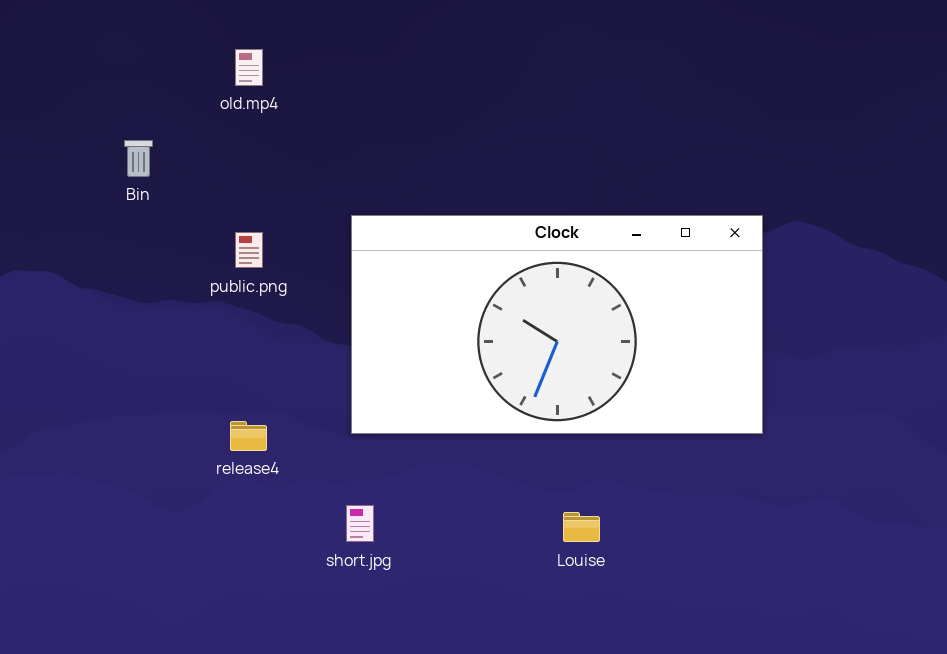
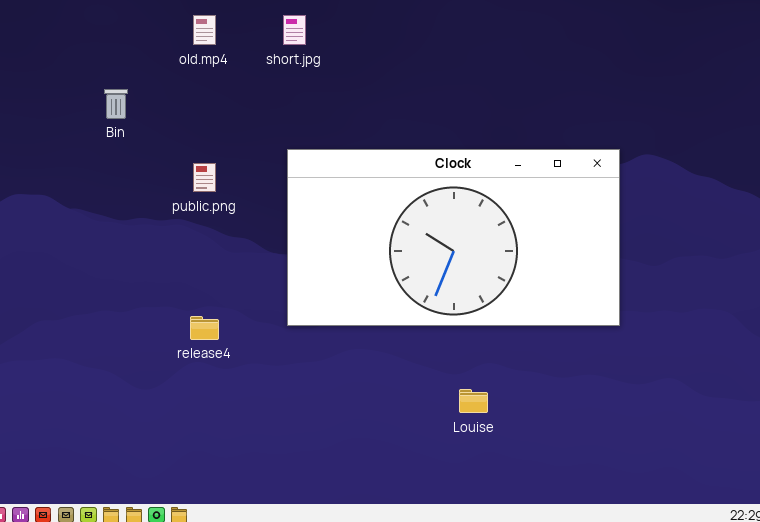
short.jpg: [346,505,374,542] -> [283,15,306,45], moved

